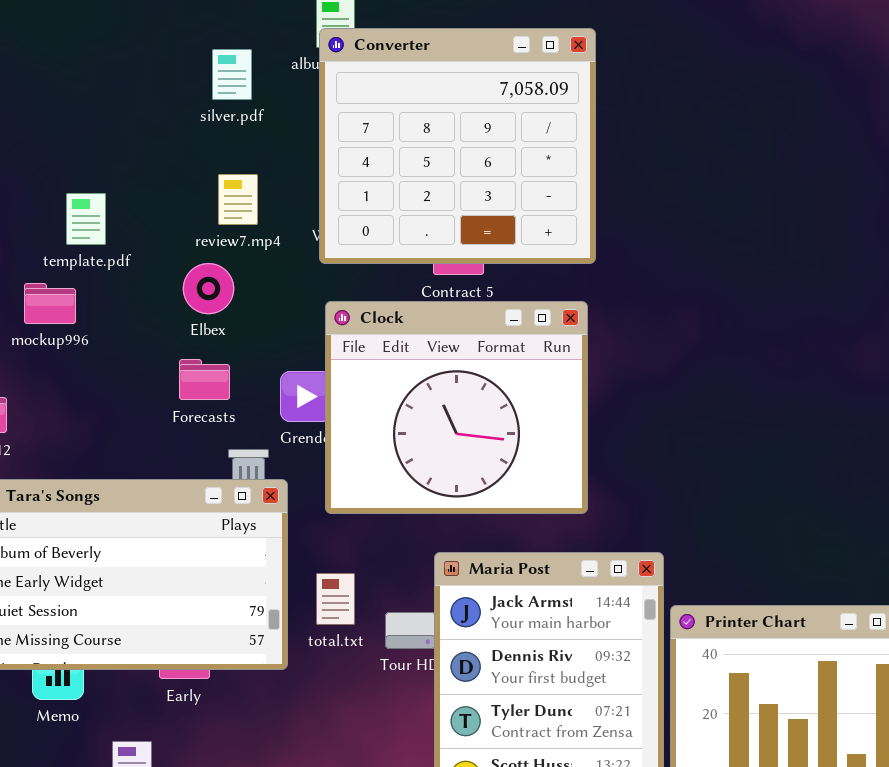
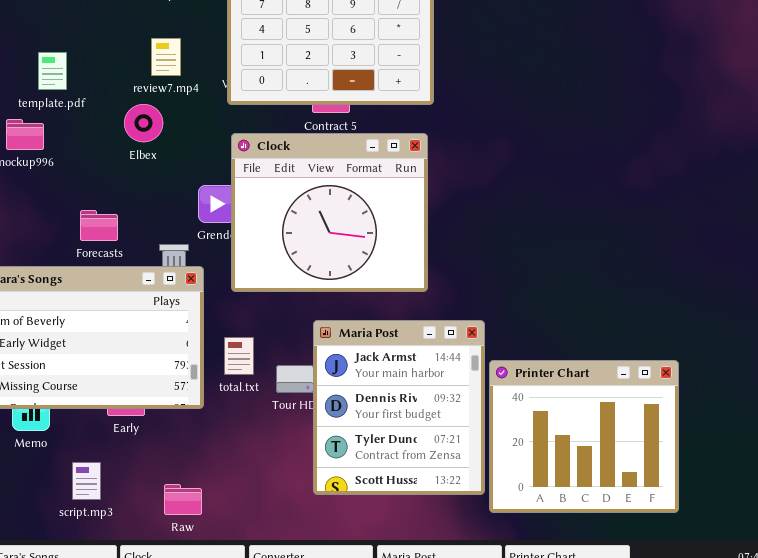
Forecasts: [179,359,230,400] -> [80,210,118,241], moved

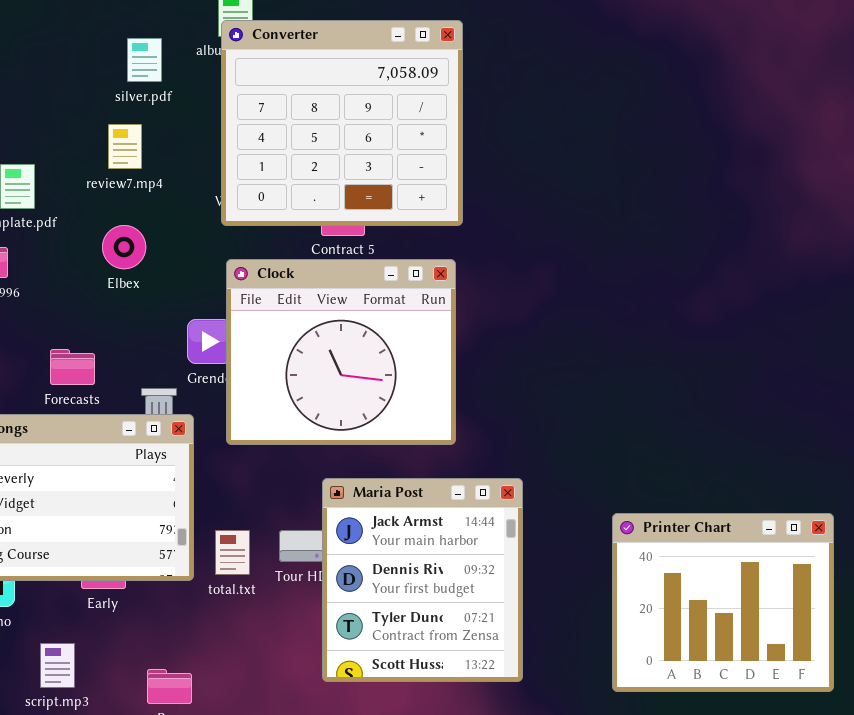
review7.mp4: [151,38,181,76] -> [108,124,142,169], moved
total.txt: [224,337,254,375] -> [215,530,250,575], moved
Printer Chart: [489,360,679,513] -> [612,513,834,692], moved

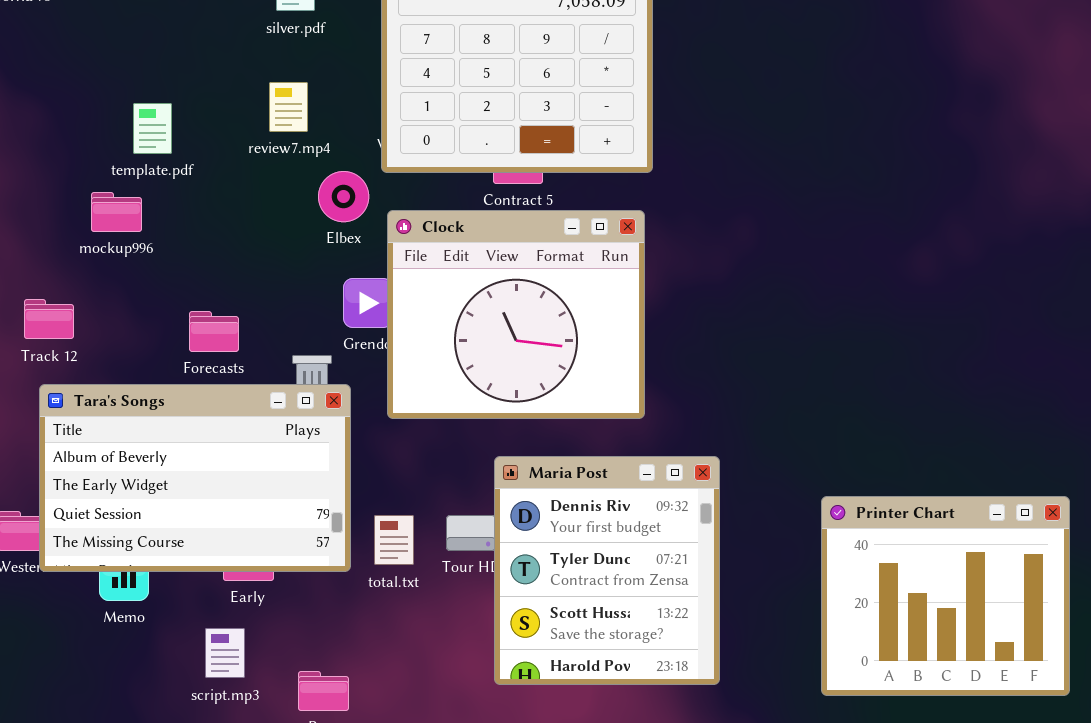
review7.mp4: [108,124,142,169] -> [269,82,308,132], moved
Elbex: [102,225,146,269] -> [318,171,369,222], moved
Maria Post: [322,478,523,682] -> [494,456,720,685], scrolled down 1 row
script.mp3: [40,643,75,688] -> [205,628,245,678], moved

